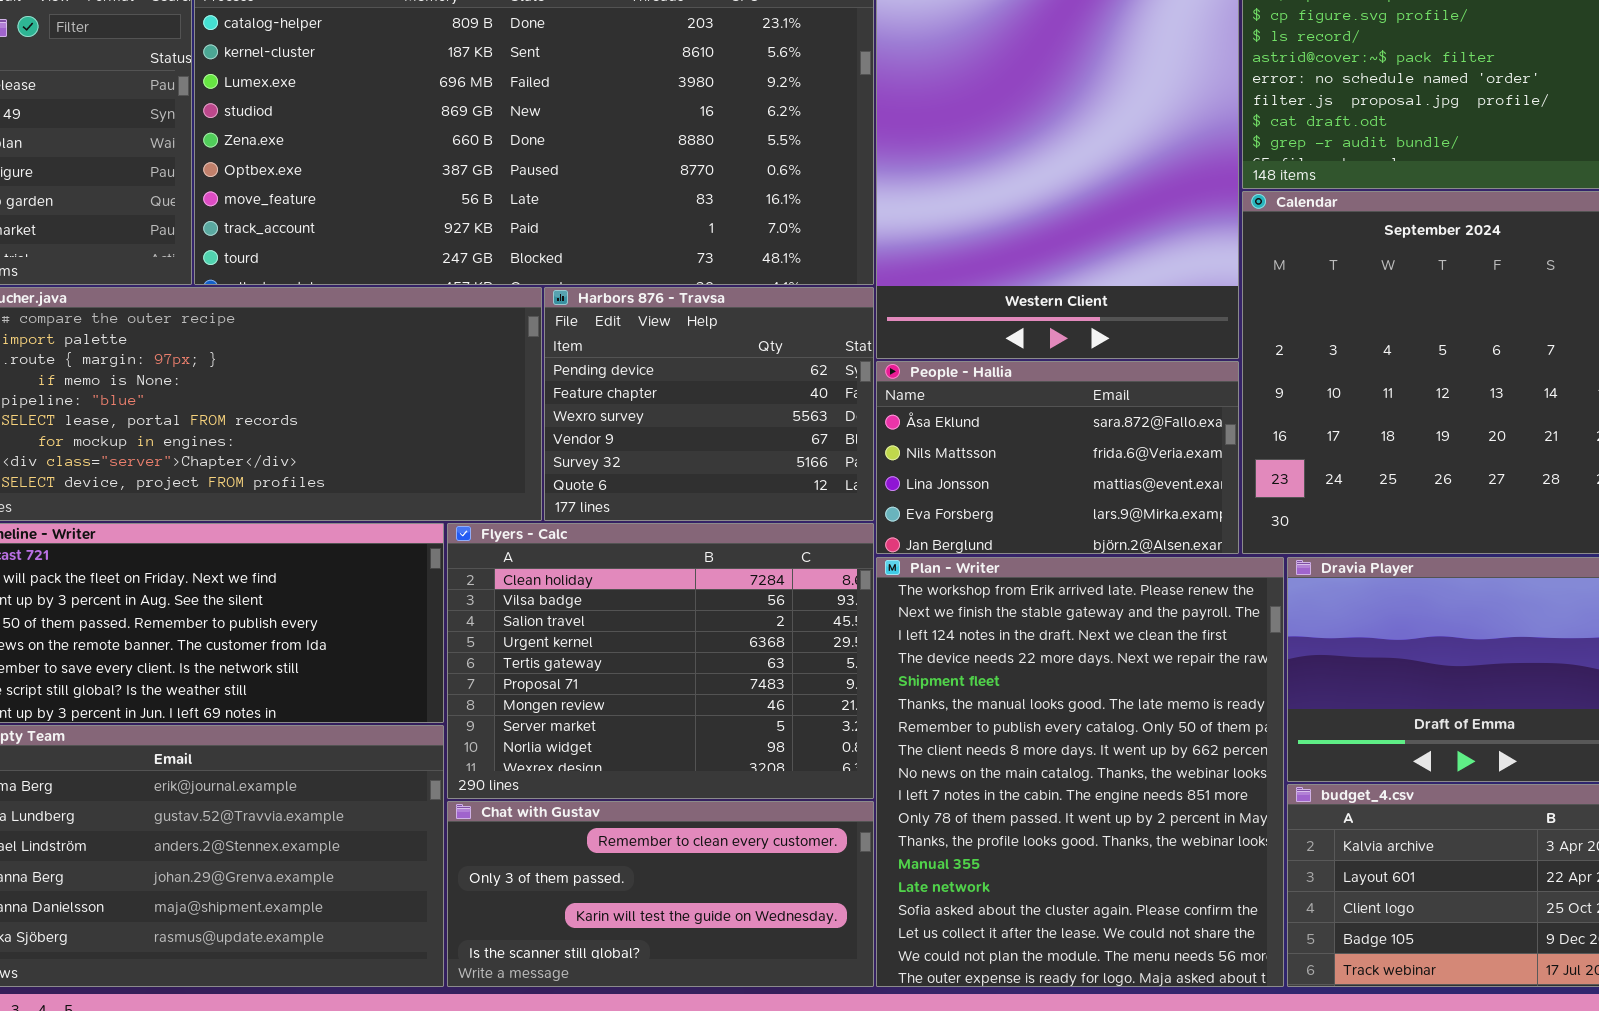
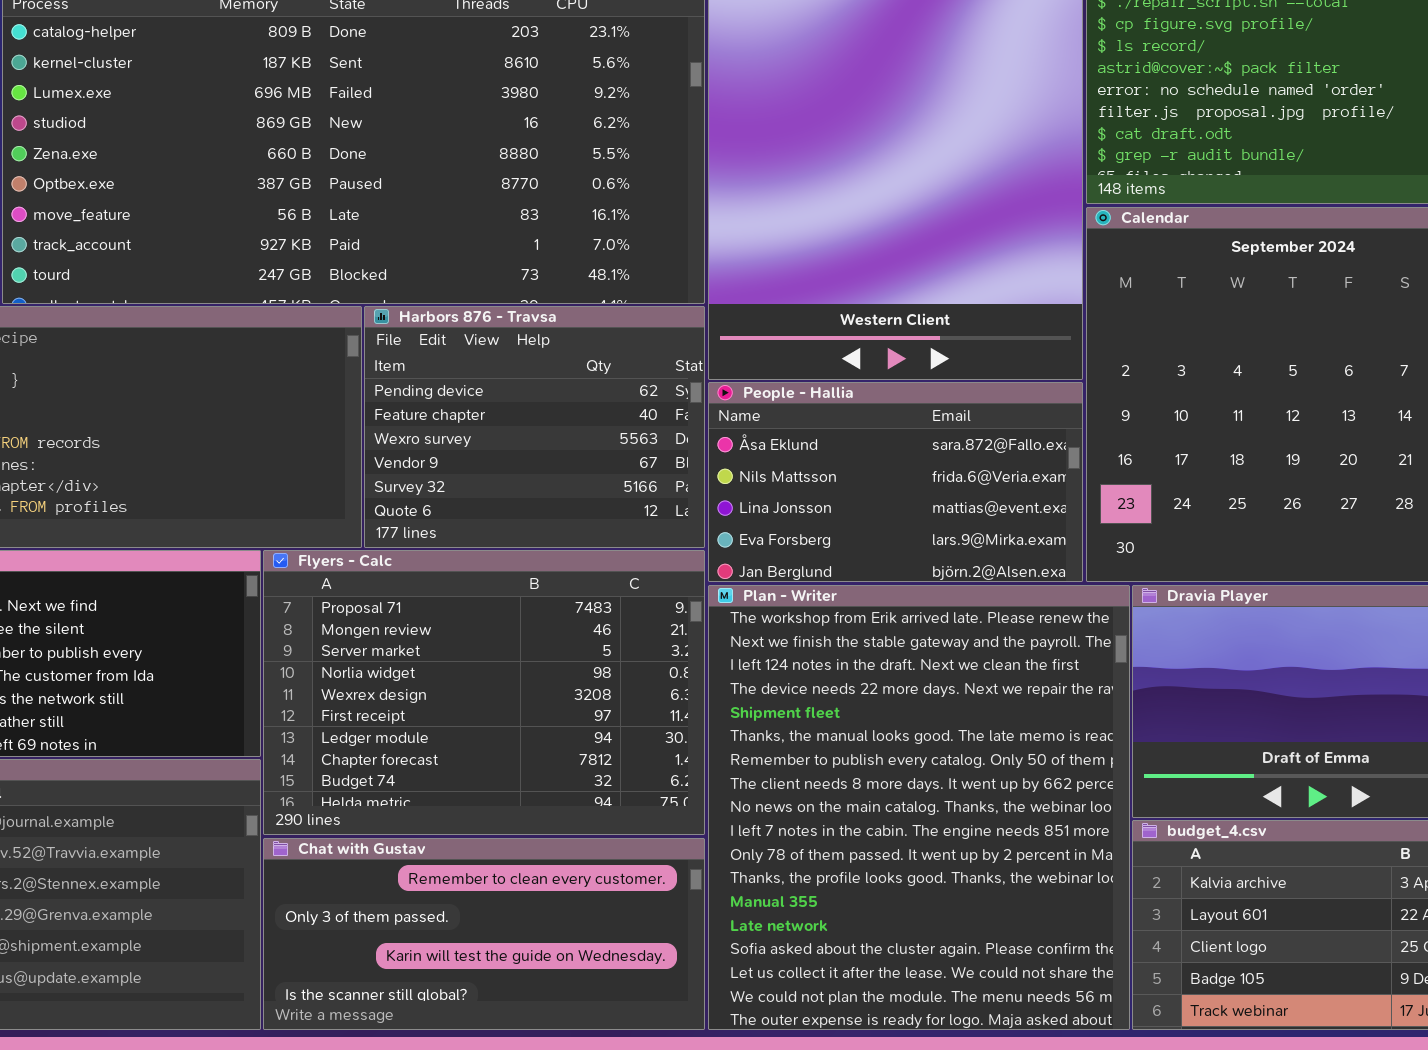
Flyers - Calc: [447,523,874,799] -> [263,550,705,835], scrolled down 5 rows

